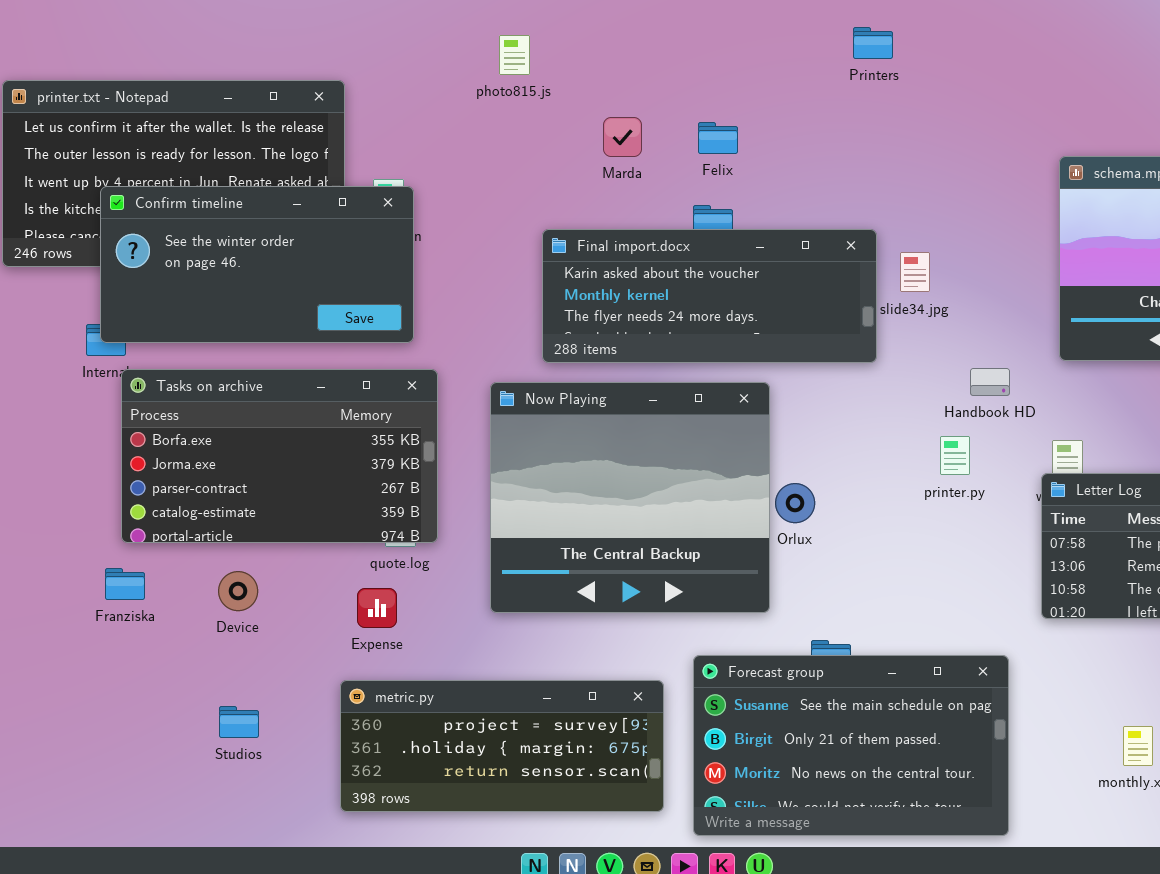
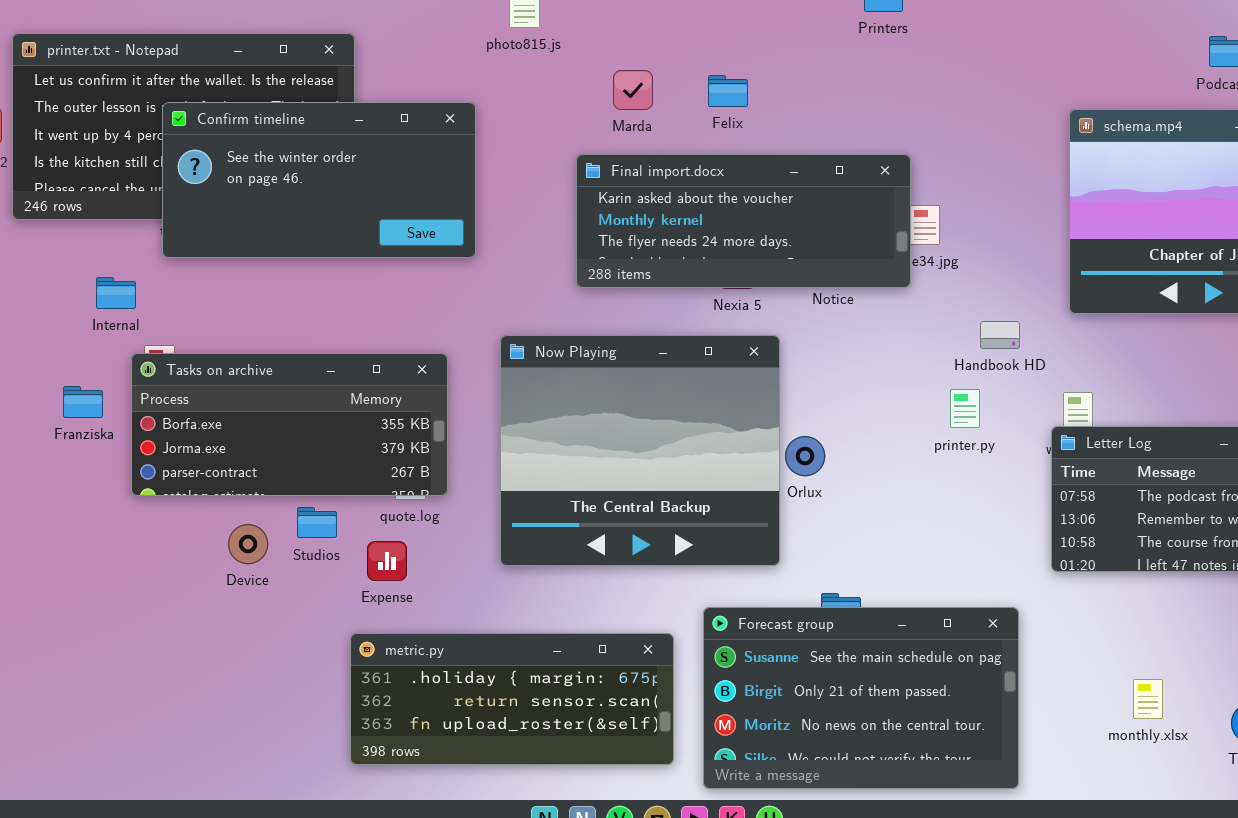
Confirm timeline: [100,186,414,343] -> [162,102,476,258], moved
Final import.docx: [542,229,877,363] -> [576,154,911,288], moved
Tasks on archive: [121,369,438,543] -> [131,353,448,496], resized
Franziska: [105,568,145,600] -> [63,386,103,418], moved
metric.py: [340,680,664,812] -> [350,633,674,765], scrolled down 1 row
Studios: [219,706,259,738] -> [297,507,337,538], moved

